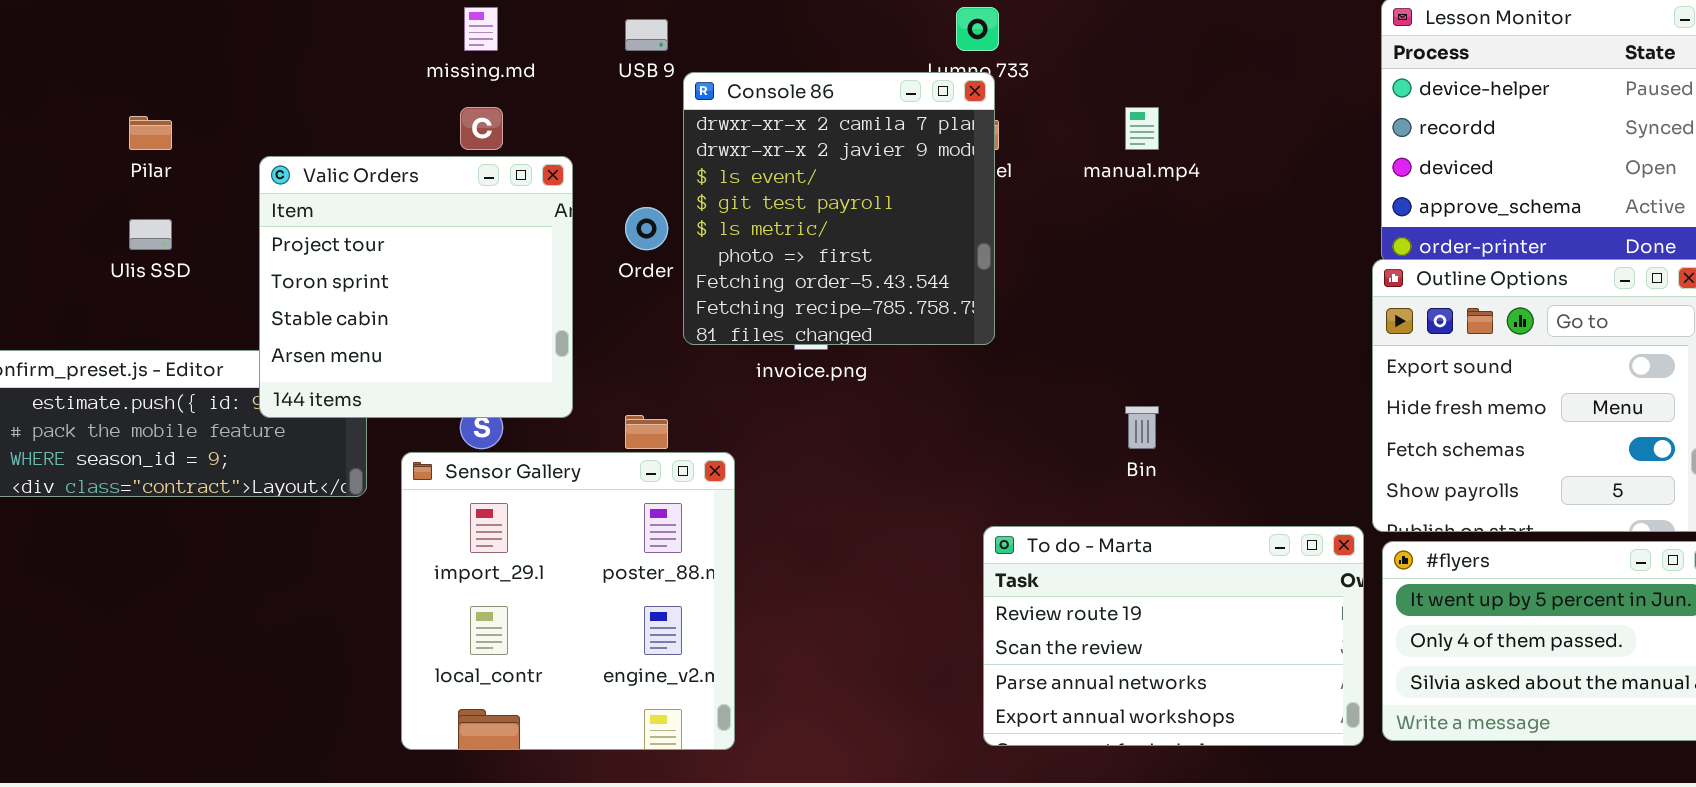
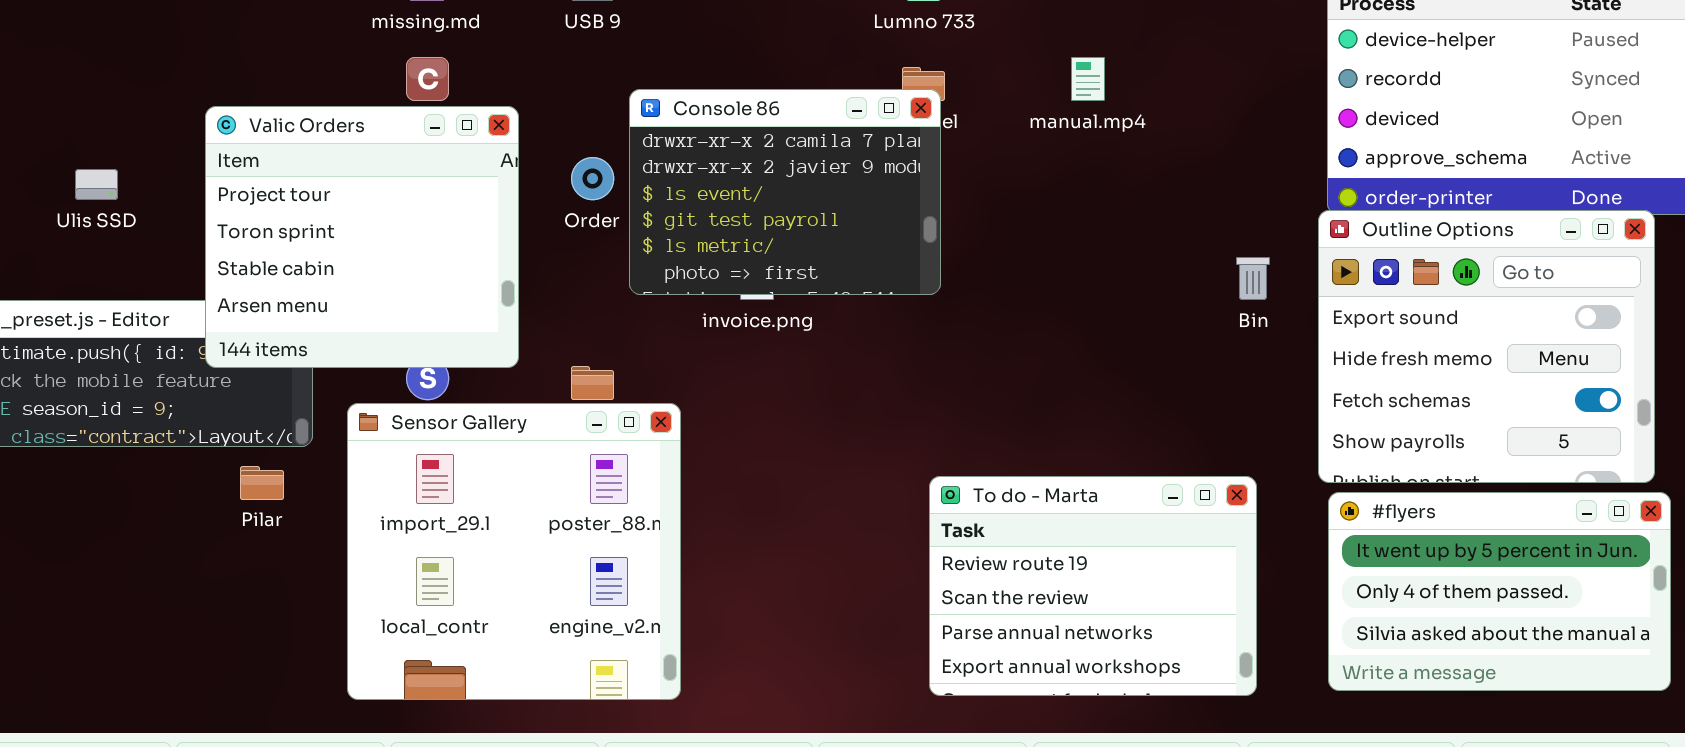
Console 86: [683,72,995,345] -> [629,89,941,295], resized
Pilar: [129,116,172,150] -> [240,466,284,500], moved
Bin: [1125,406,1159,449] -> [1236,257,1270,300], moved
To do - Marta: [983,526,1364,746] -> [929,476,1257,696], resized

